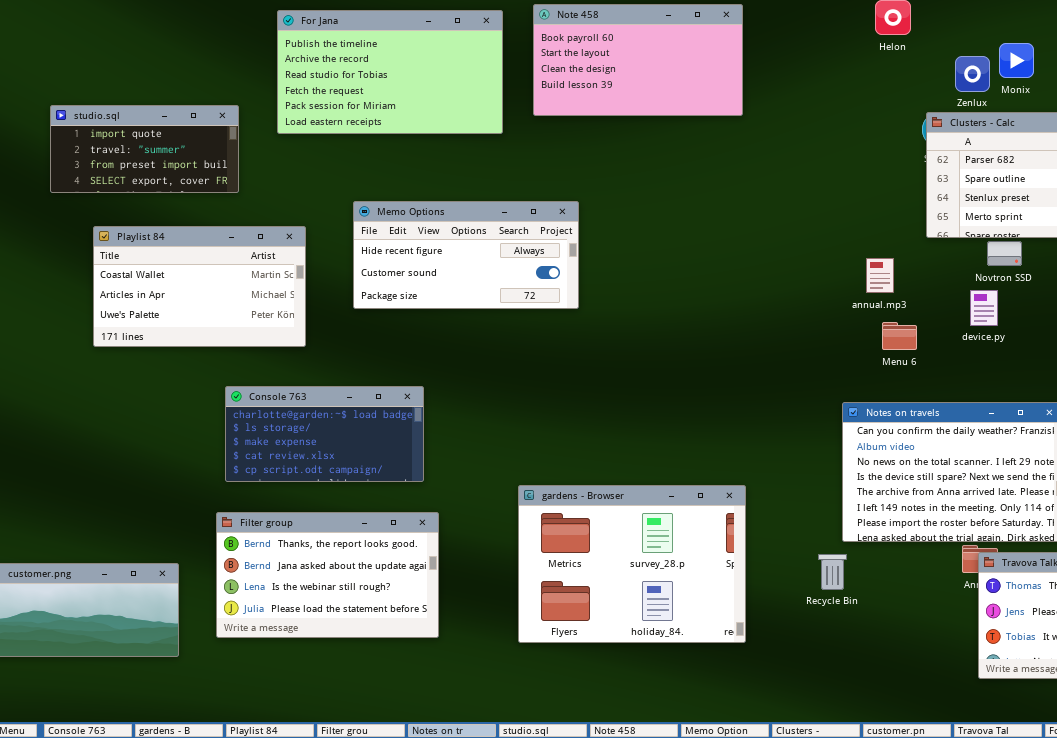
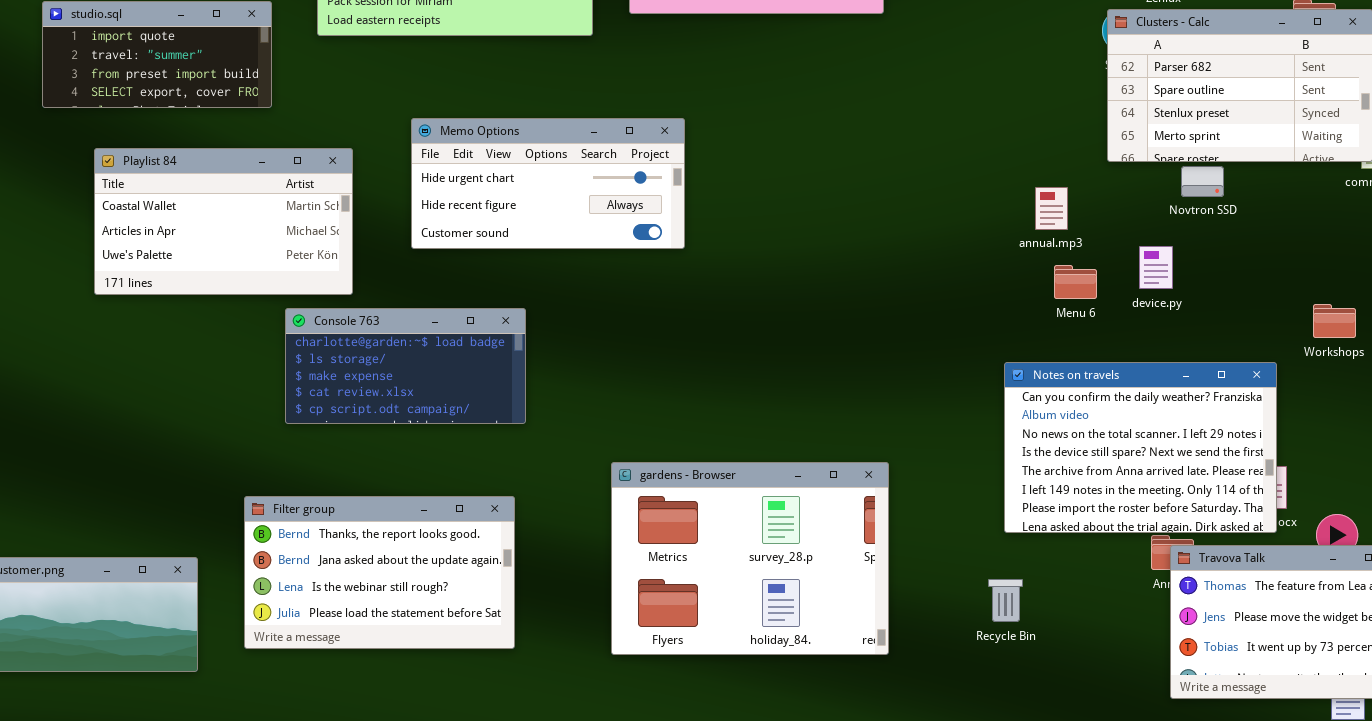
Memo Options: [353,201,579,309] -> [411,118,685,249], scrolled up 1 row
device.py: [970,290,998,326] -> [1139,246,1173,289], moved
Console 763: [225,386,424,482] -> [285,308,526,424], moved
Recycle Bin: [818,554,847,590] -> [988,579,1023,622], moved

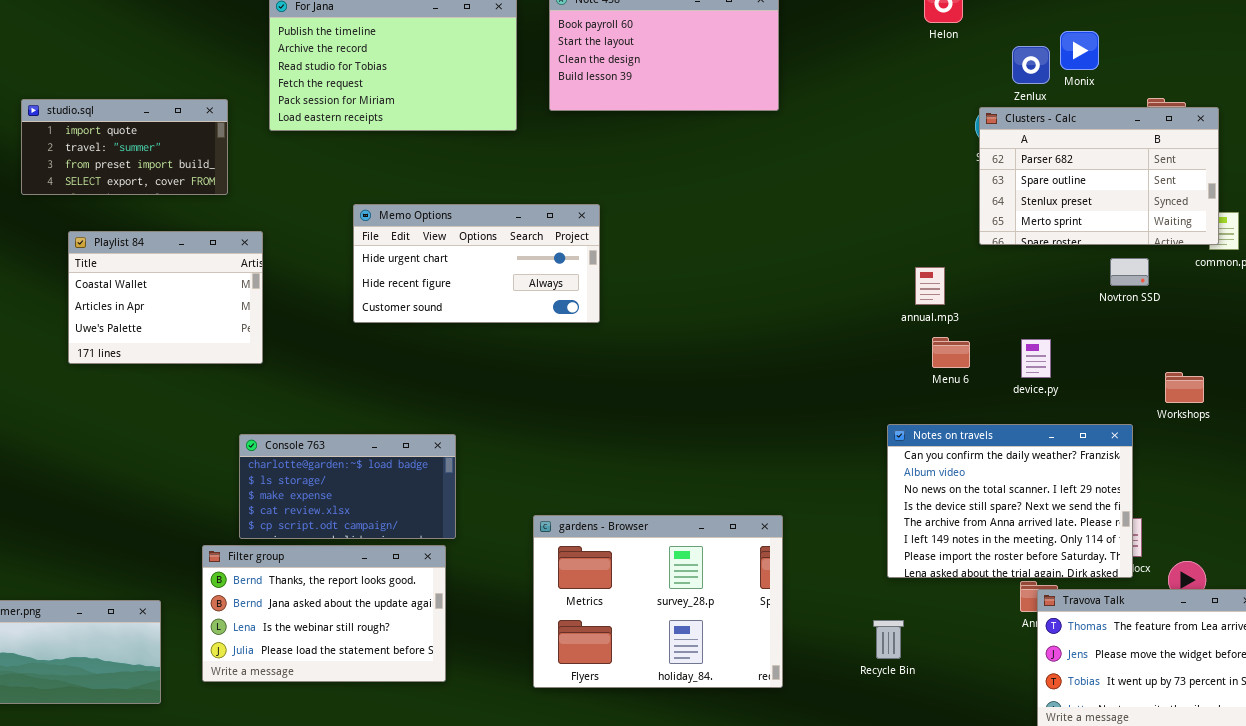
Playlist 84: [94,148,353,295] -> [68,231,263,364], resized
Novtron SSD: [1181,166,1224,197] -> [1110,258,1149,286], moved
device.py: [1139,246,1173,289] -> [1021,339,1051,378], moved
Console 763: [285,308,526,424] -> [239,434,456,539], moved

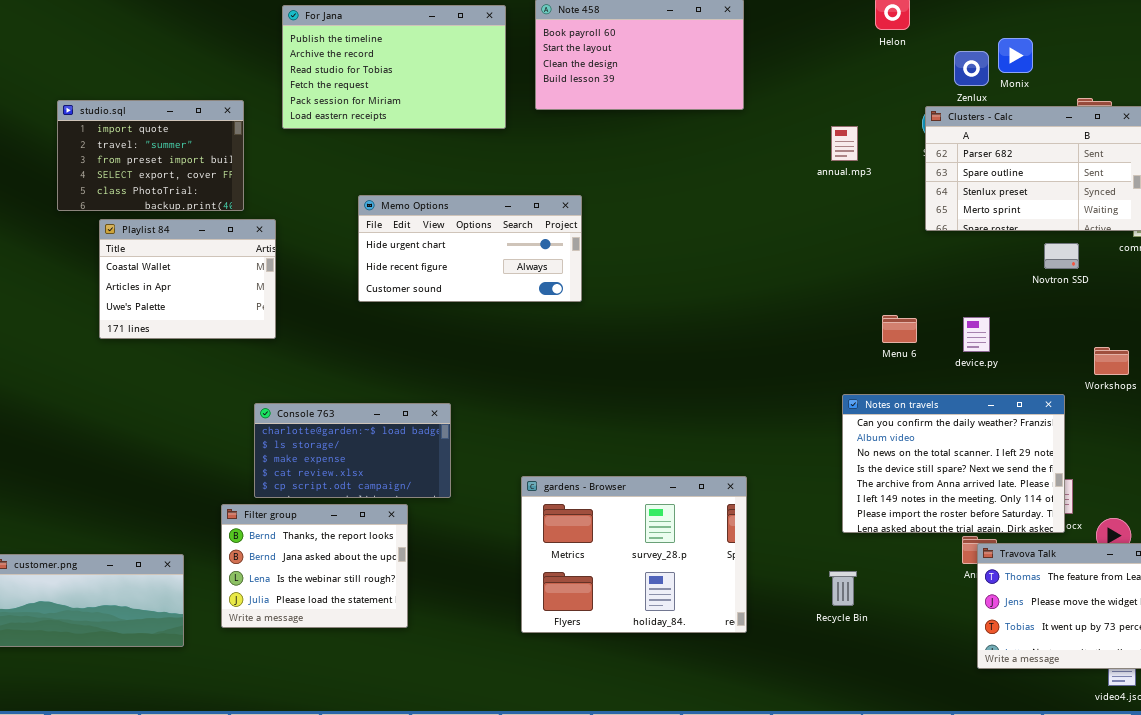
studio.sql: [21,99,228,195] -> [57,100,244,211], resized
annual.mp3: [915,267,945,305] -> [831,126,858,161], moved
Filter group: [202,545,446,682] -> [221,504,408,628], resized

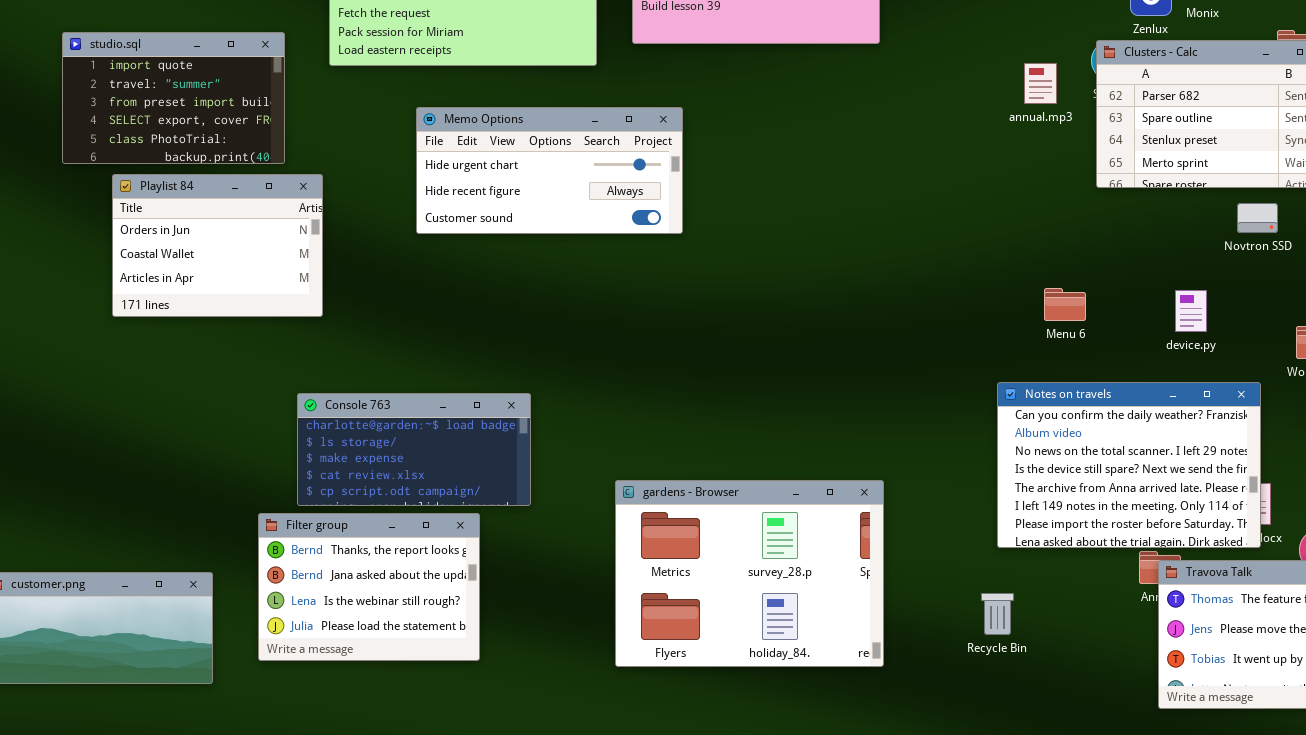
annual.mp3: [831,126,858,161] -> [1024,63,1057,104], moved
Memo Options: [358,195,582,302] -> [416,107,683,234], moved
Playlist 84: [99,219,276,339] -> [112,174,323,317], scrolled up 1 row
device.py: [963,317,990,352] -> [1175,290,1207,332], moved

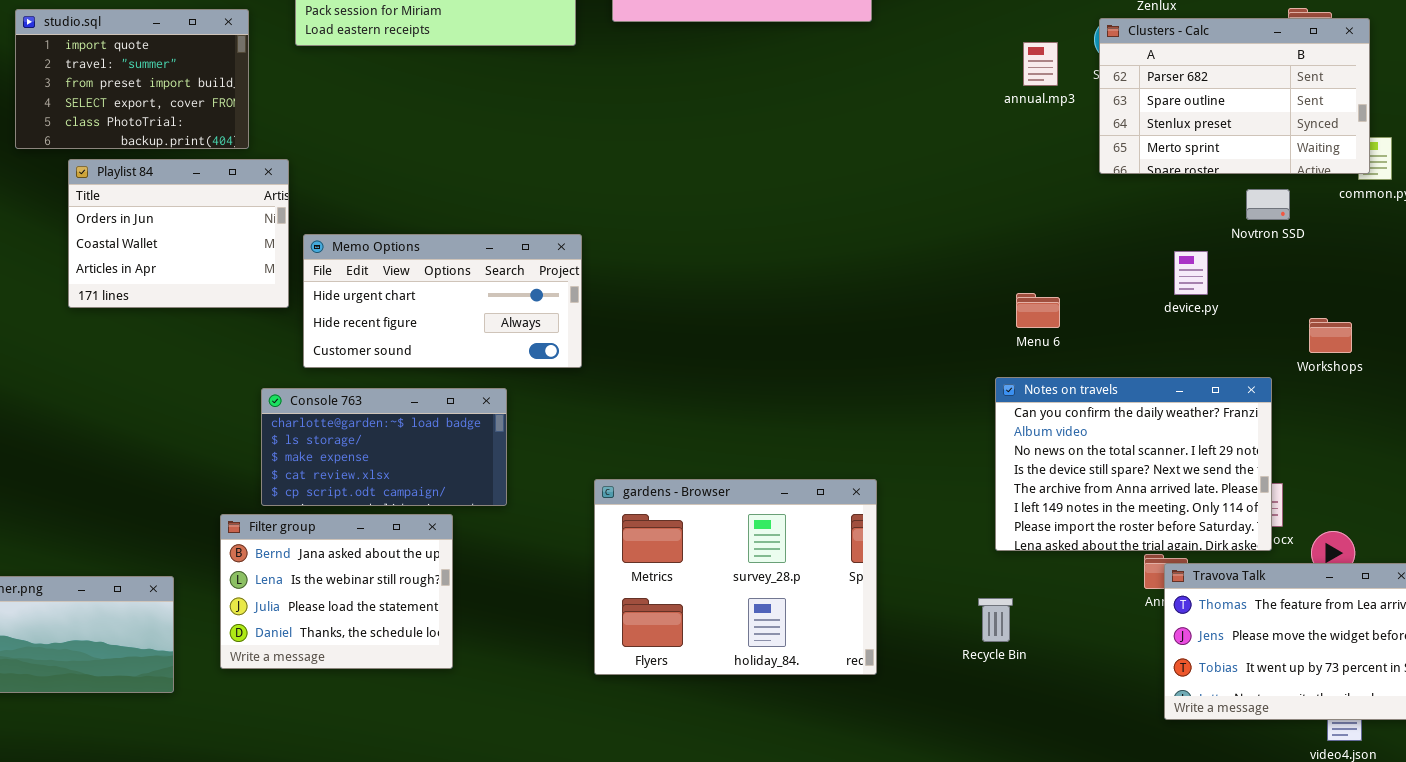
Memo Options: [416,107,683,234] -> [303,234,582,368], moved
Menu 6: [1044,288,1086,321] -> [1016,293,1060,328], moved
device.py: [1175,290,1207,332] -> [1174,251,1208,295], moved
Filter group: [258,513,480,661] -> [220,514,453,669], scrolled down 1 row

